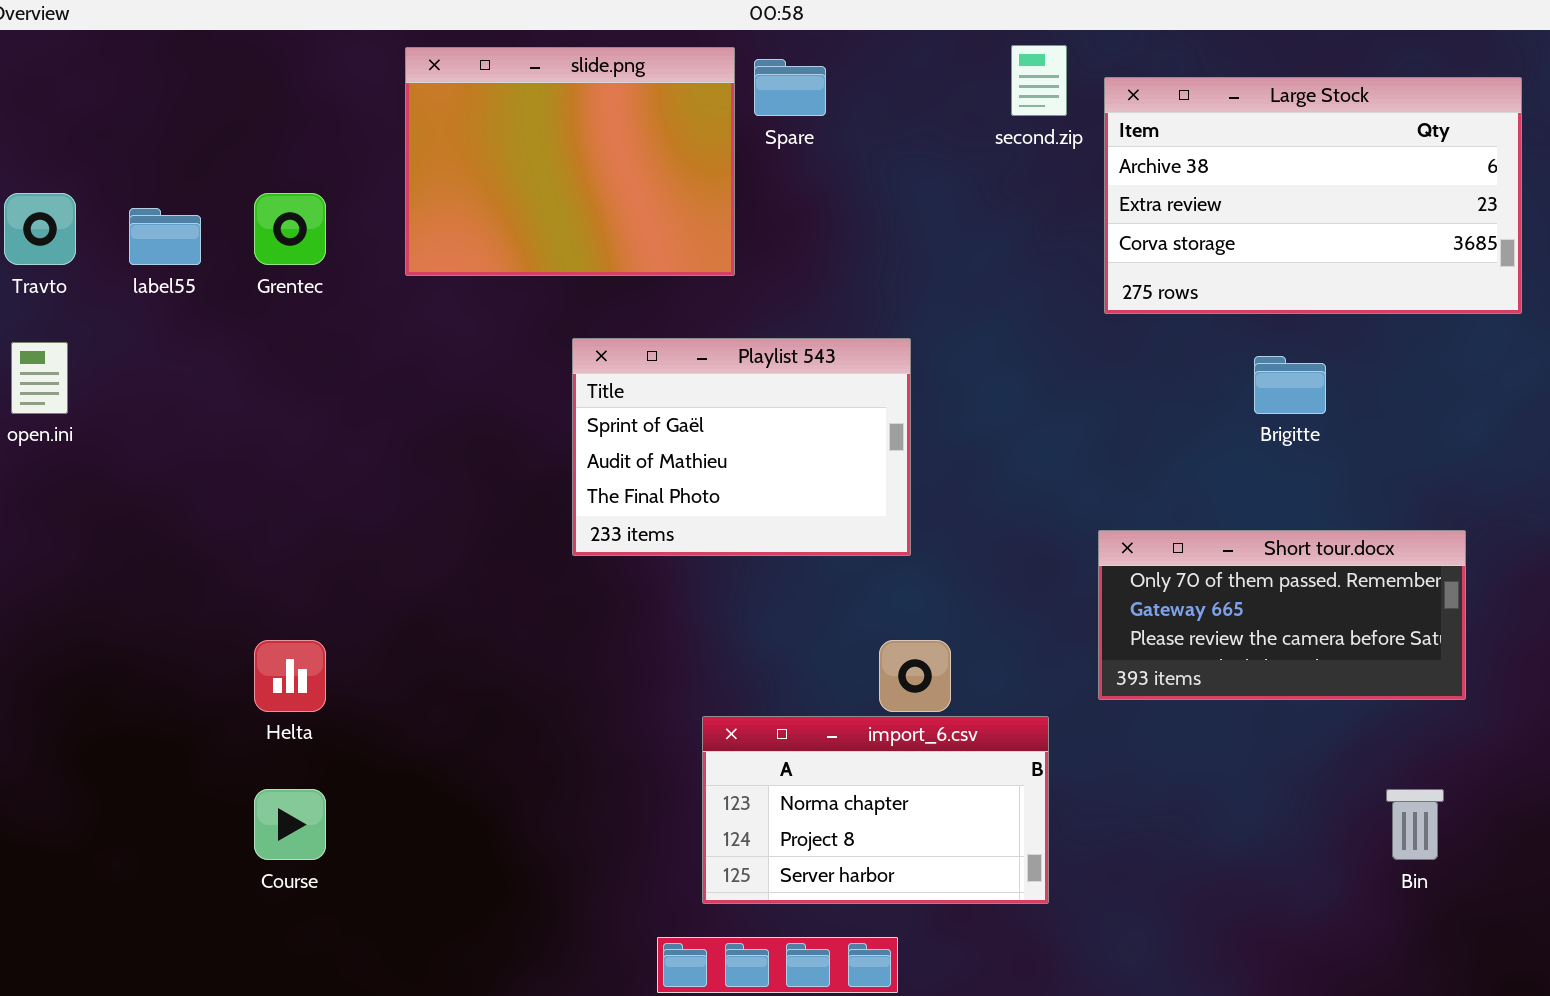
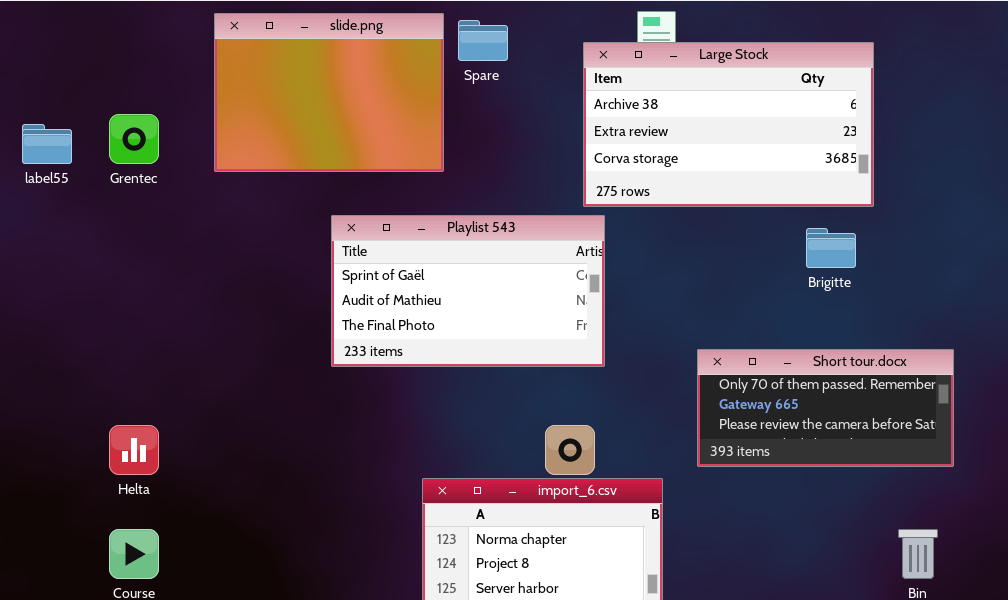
Large Stock: [1104,77,1522,314] -> [583,42,874,207], moved
Playlist 543: [572,338,911,556] -> [331,215,605,367], resized

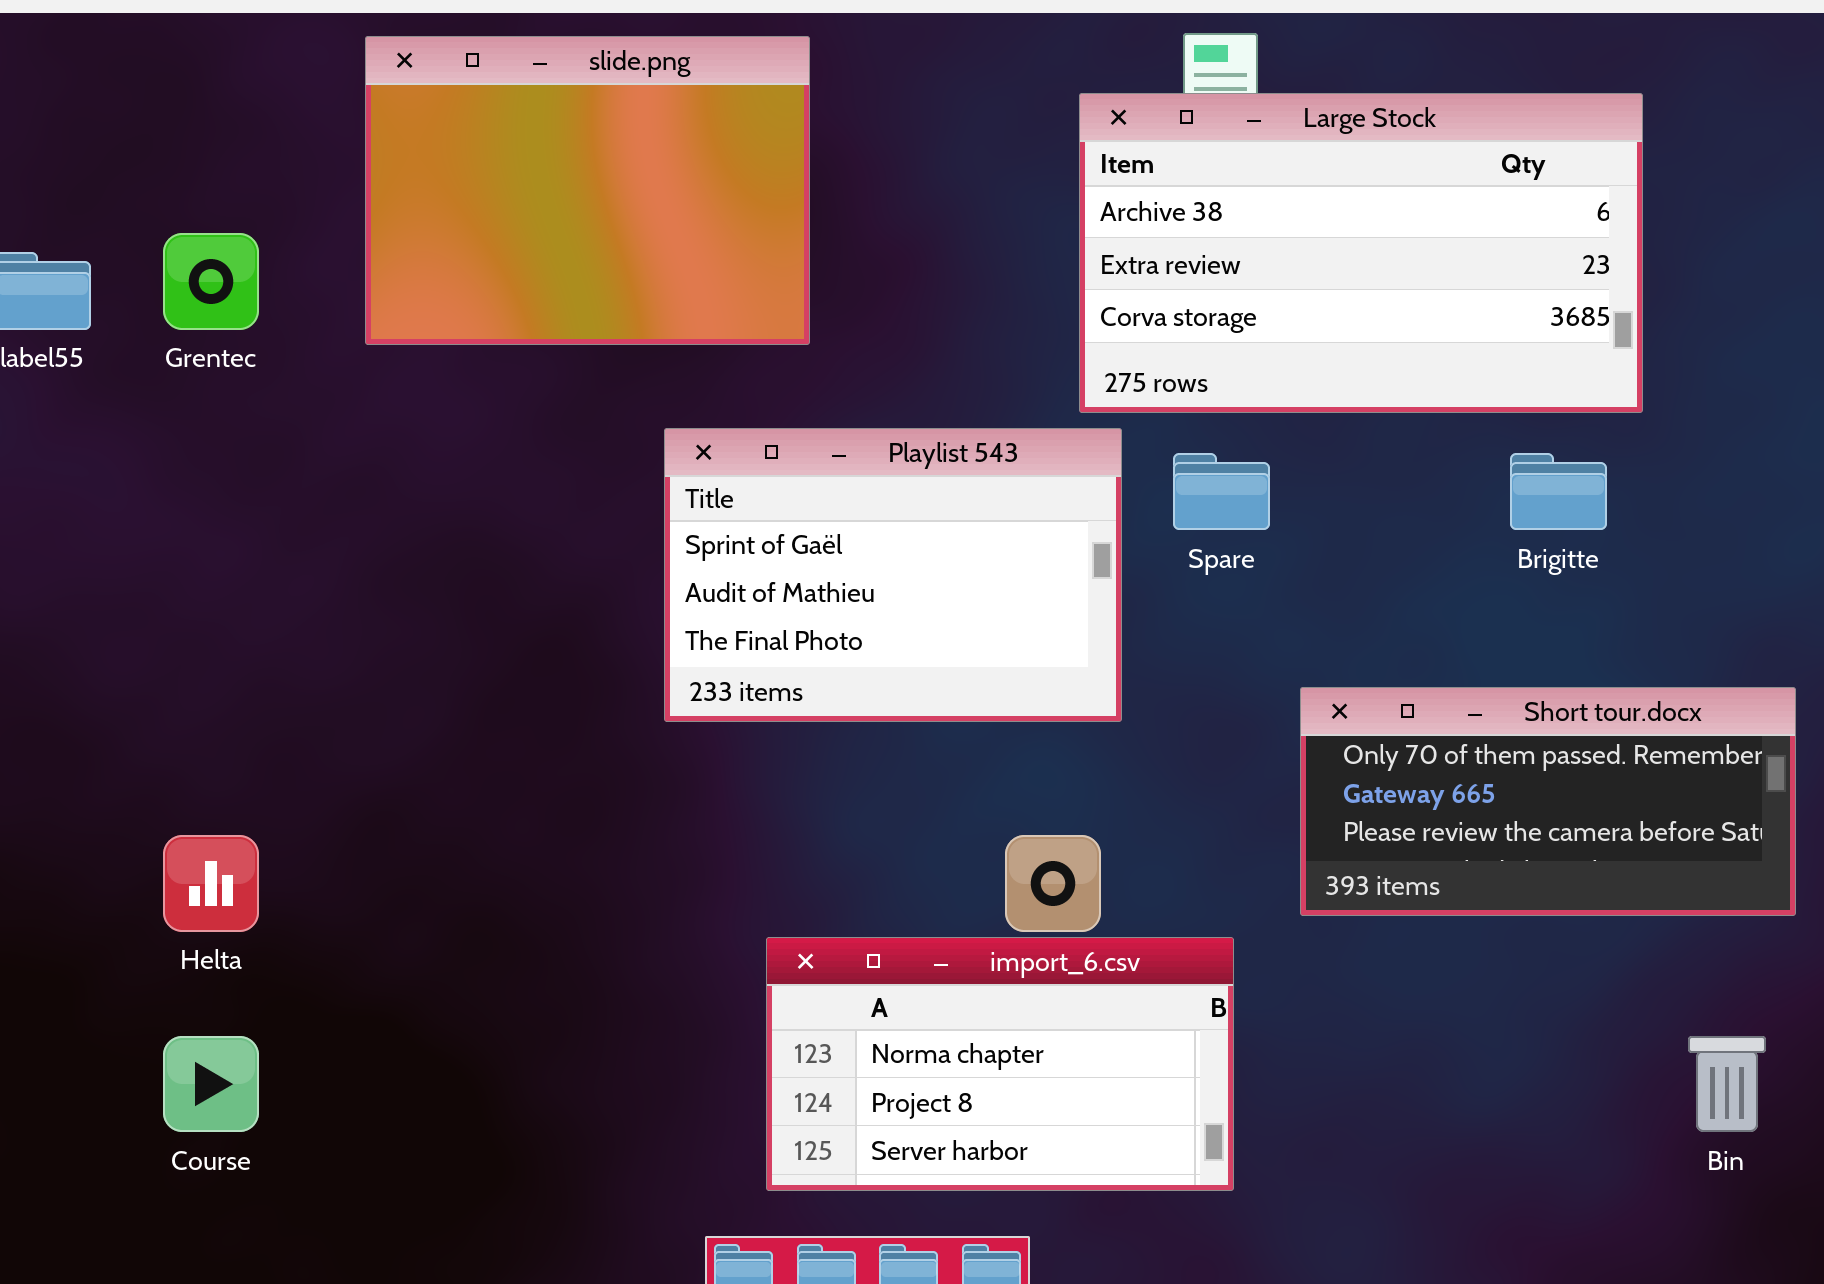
Spare: [458,20,508,61] -> [1173,453,1270,530], moved
Playlist 543: [331,215,605,367] -> [664,428,1122,722], resized

